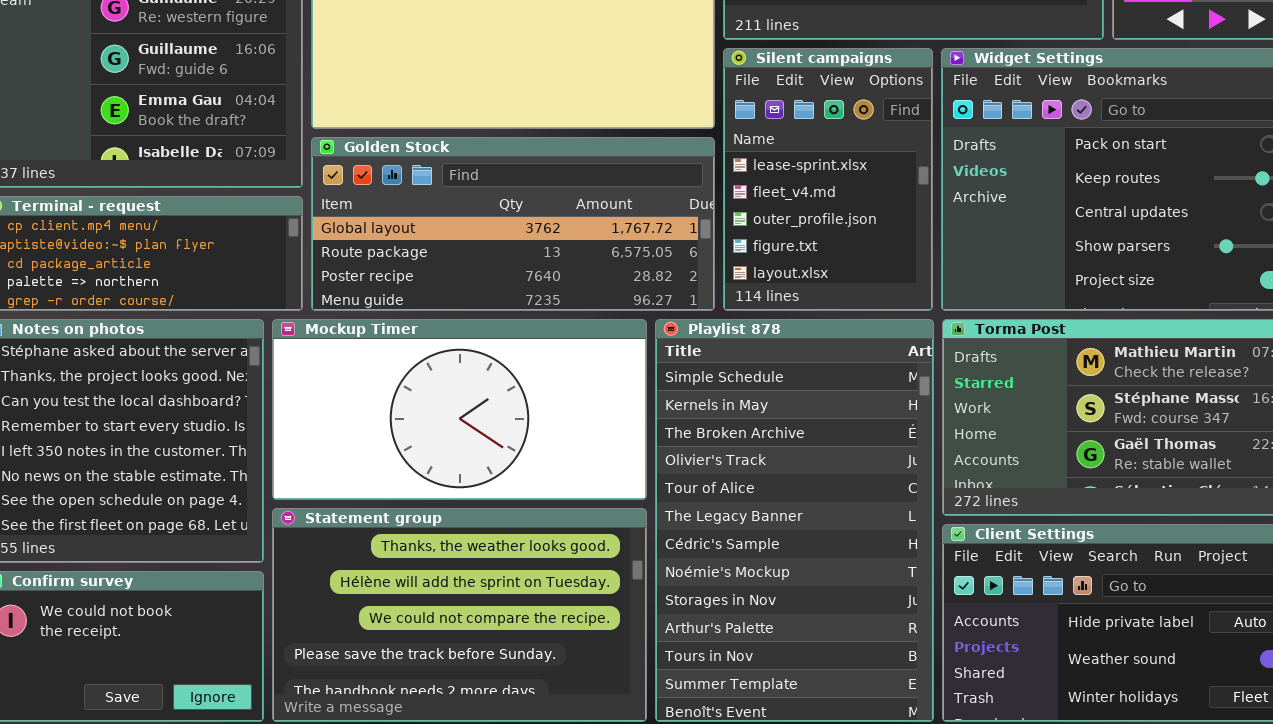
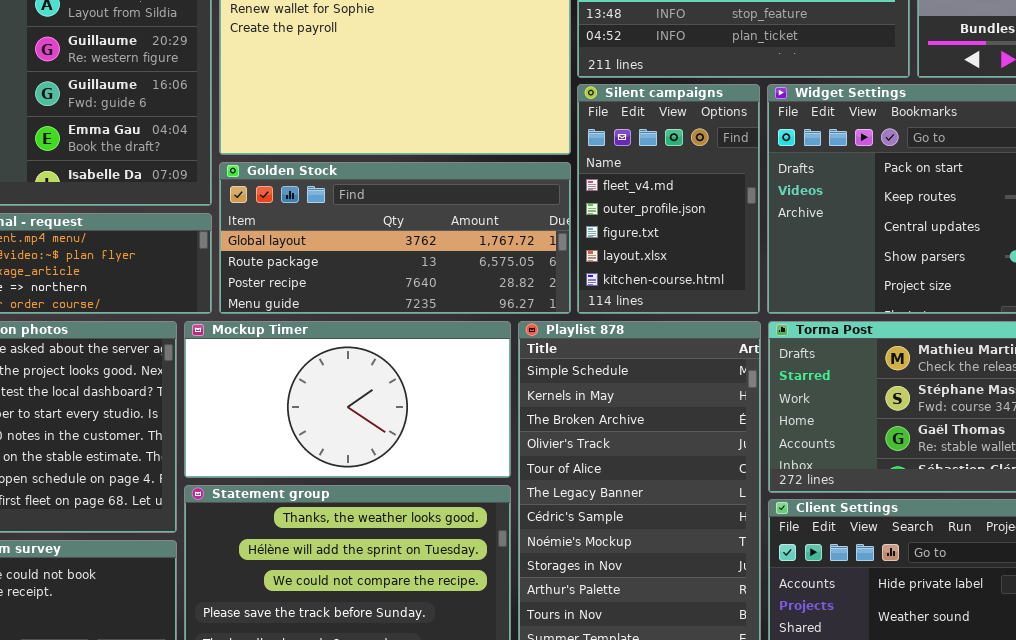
Silent campaigns: [723,48,933,311] -> [577,84,760,314], scrolled down 1 row

